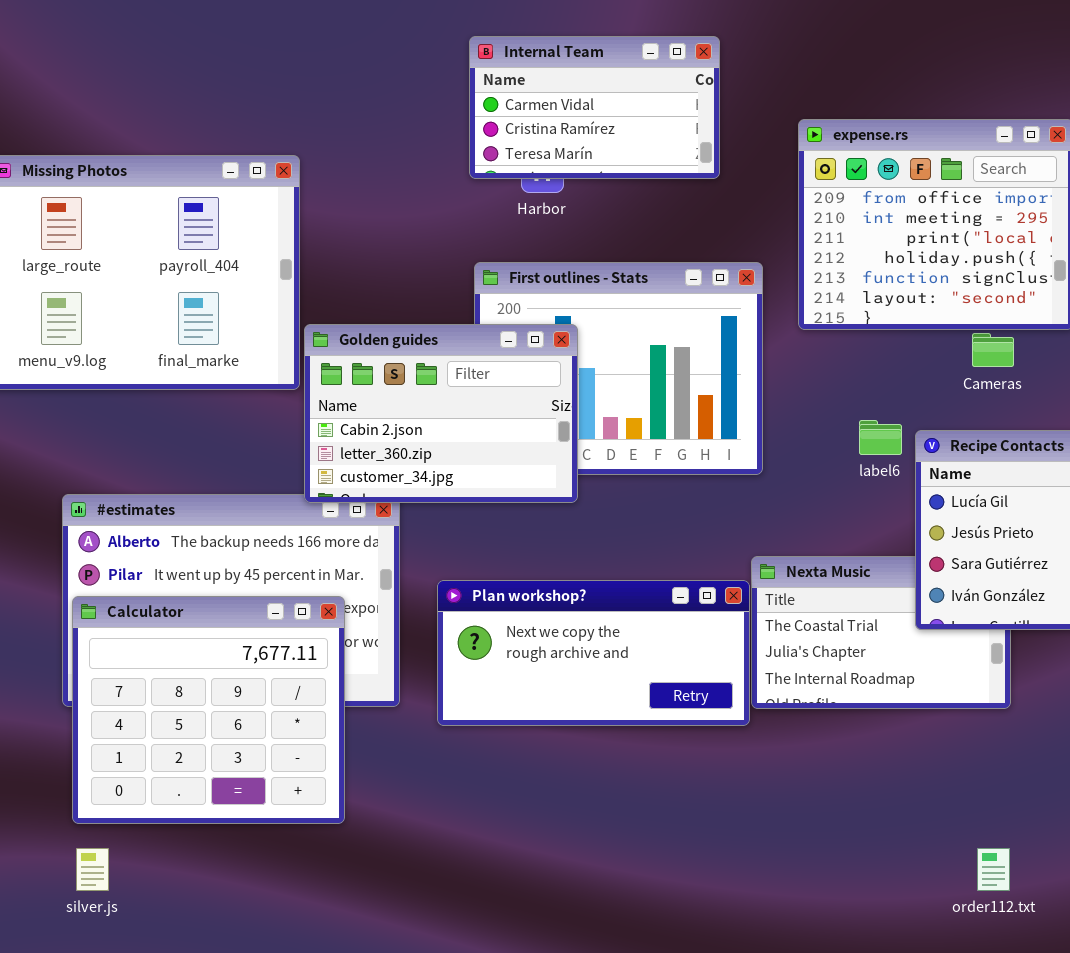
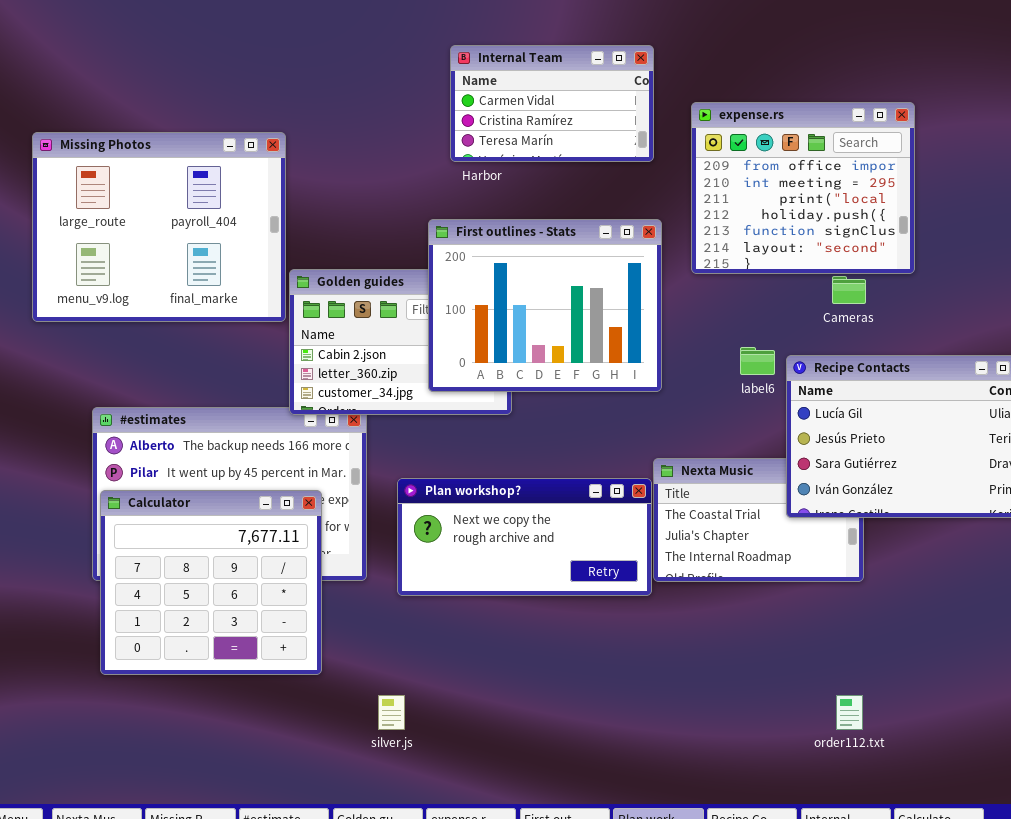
Internal Team: [469,36,720,179] -> [450,45,654,162], moved
First outlines - Stats: [474,262,763,475] -> [428,219,662,392], raised
silver.js: [76,848,109,891] -> [378,695,405,730], moved

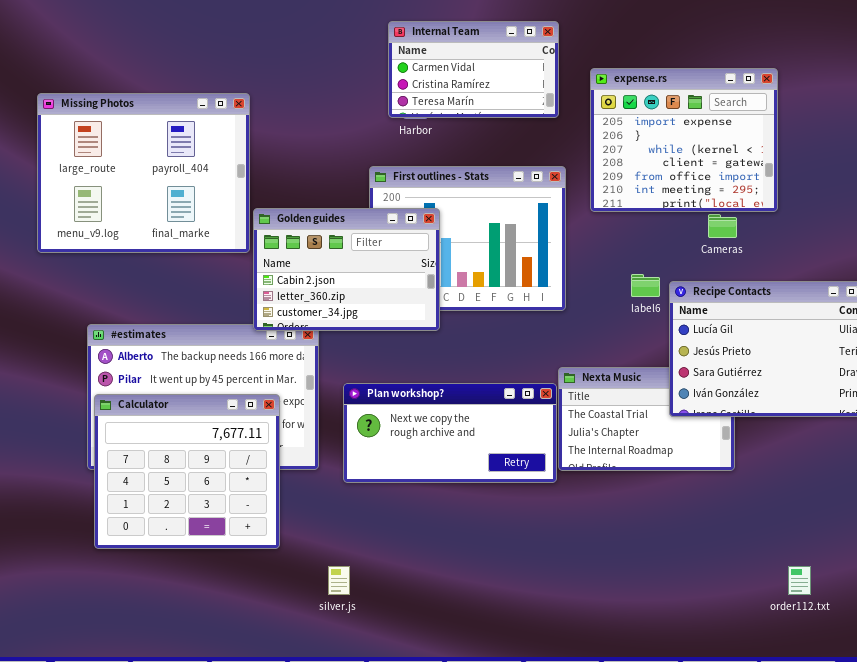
expense.rs: [691,102,915,274] -> [590,68,778,212], scrolled up 4 rows
Golden guides: [289,269,512,415] -> [253,208,440,331], raised
order112.txt: [836,695,863,730] -> [788,566,811,595], moved

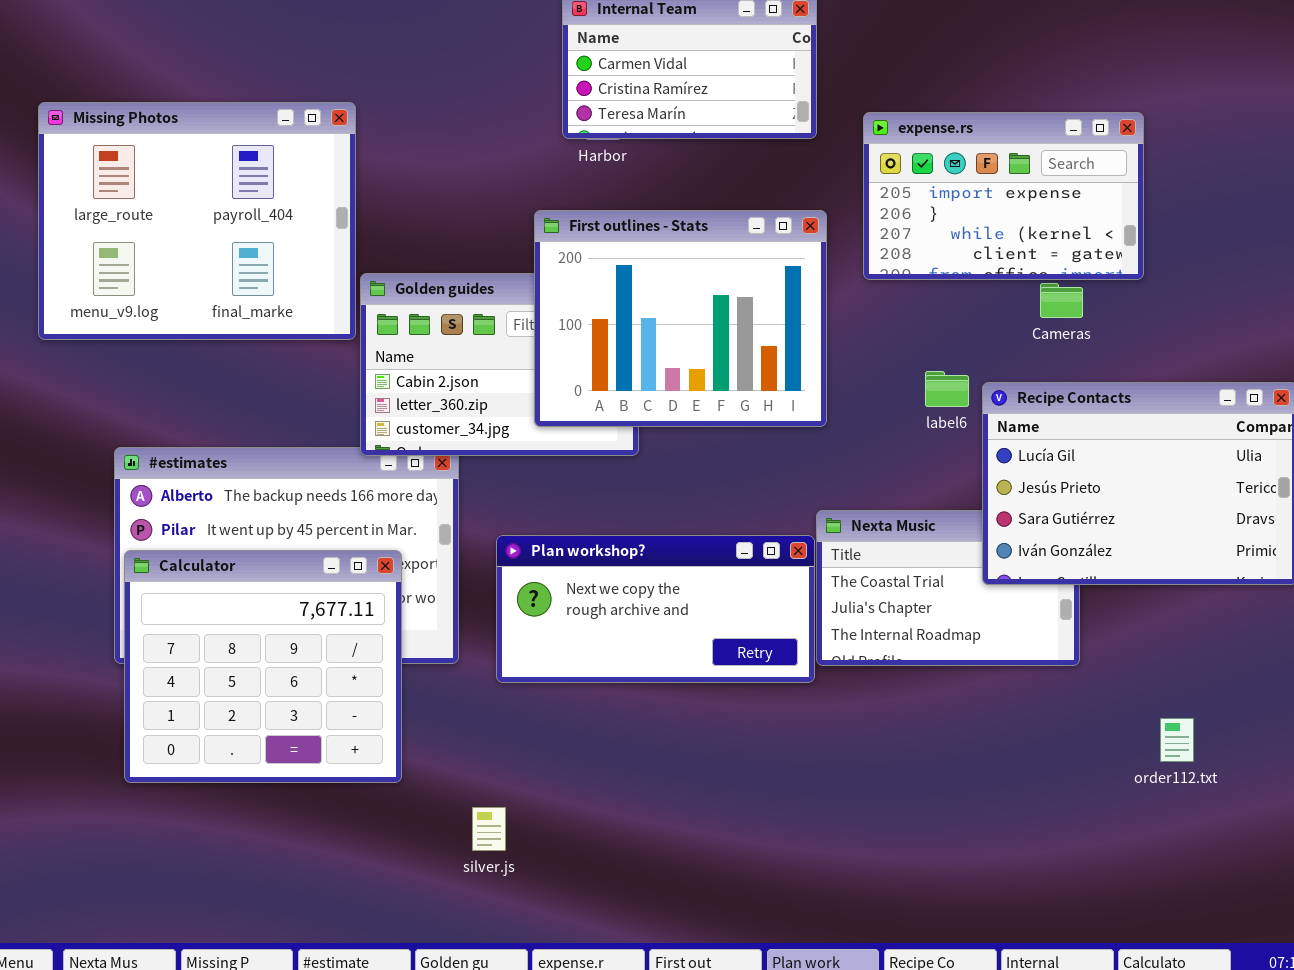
expense.rs: [590,68,778,212] -> [863,112,1144,280], resized
First outlines - Stats: [369,166,566,311] -> [534,210,827,427], raised
order112.txt: [788,566,811,595] -> [1160,718,1194,762], moved

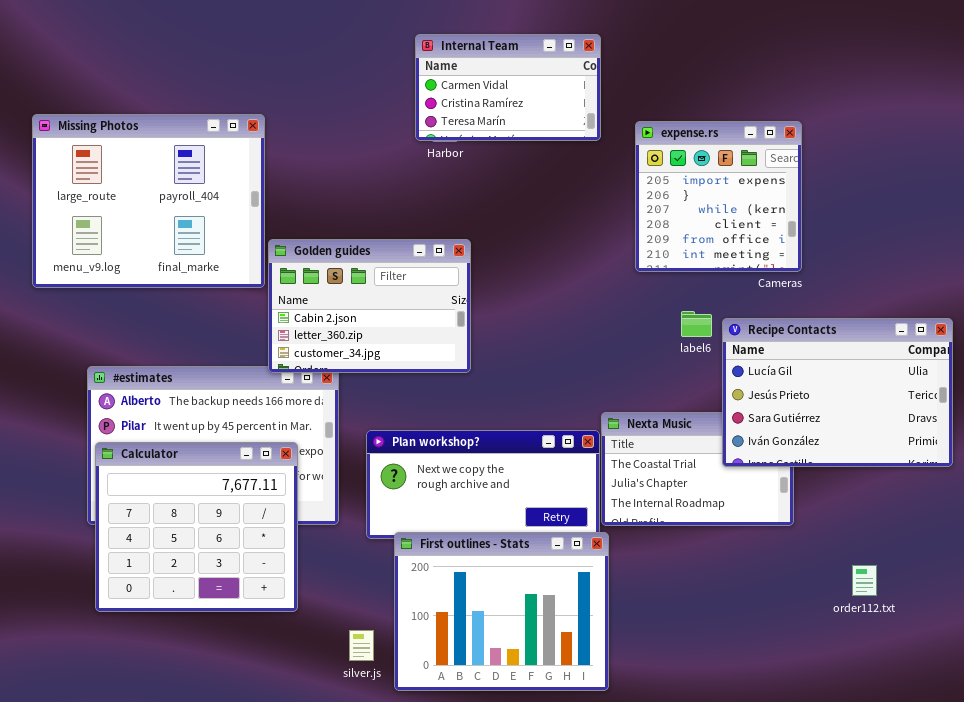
expense.rs: [863,112,1144,280] -> [635,121,802,272], resized
First outlines - Stats: [534,210,827,427] -> [394,532,609,691], moved

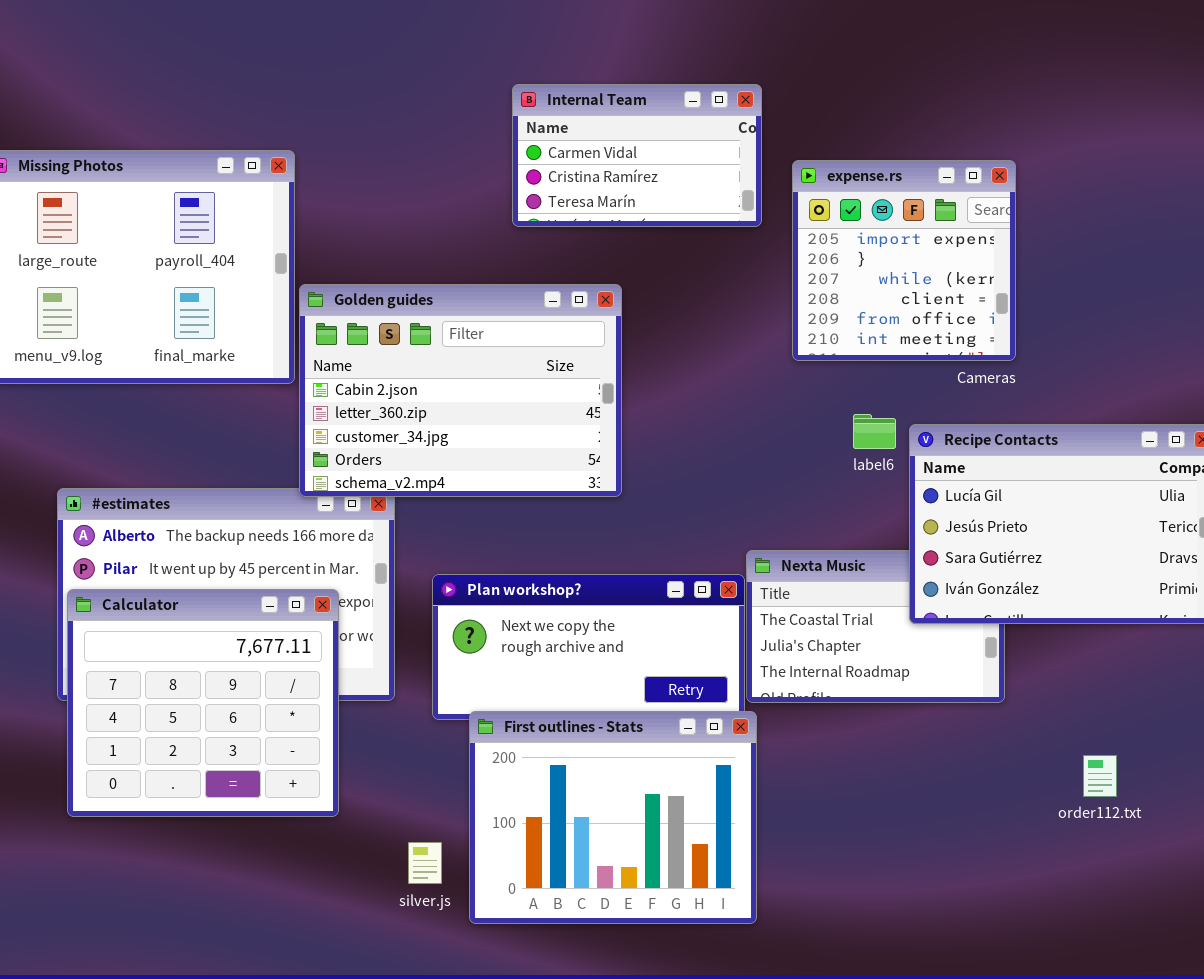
Internal Team: [415,34,601,141] -> [512,84,762,227], moved
Golden guides: [268,239,471,373] -> [299,284,622,497], resized

